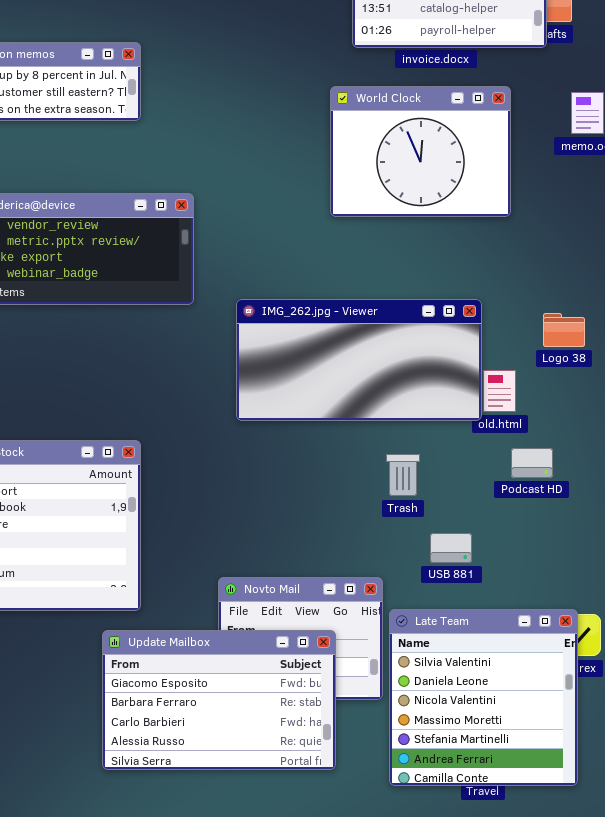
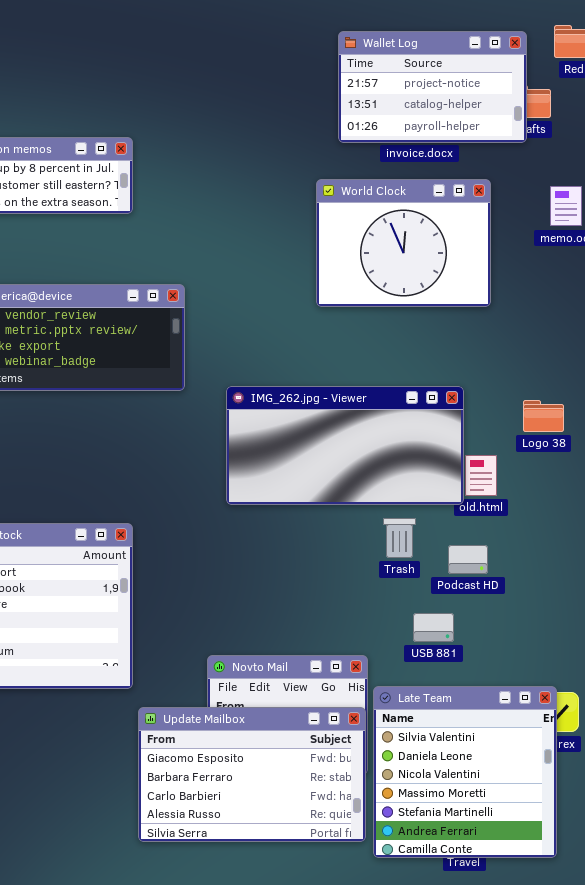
Podcast HD: [511,448,553,478] -> [448,545,488,574], moved
Trash: [386,454,420,496] -> [383,518,416,558], moved
Update Mailbox: [102,630,336,770] -> [138,707,366,842], moved

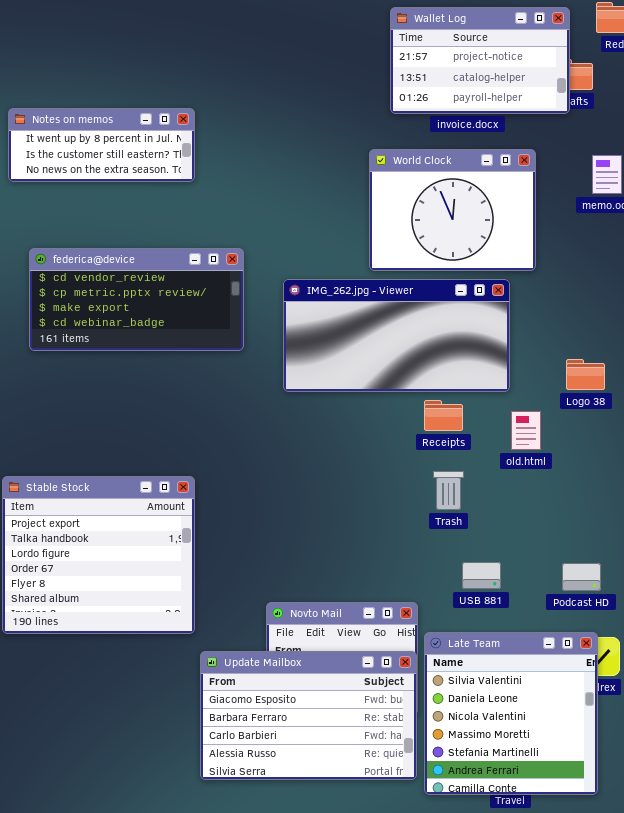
IMG_262.jpg - Viewer: [226,386,464,505] -> [283,279,510,392], moved
Podcast HD: [448,545,488,574] -> [562,563,601,591], moved

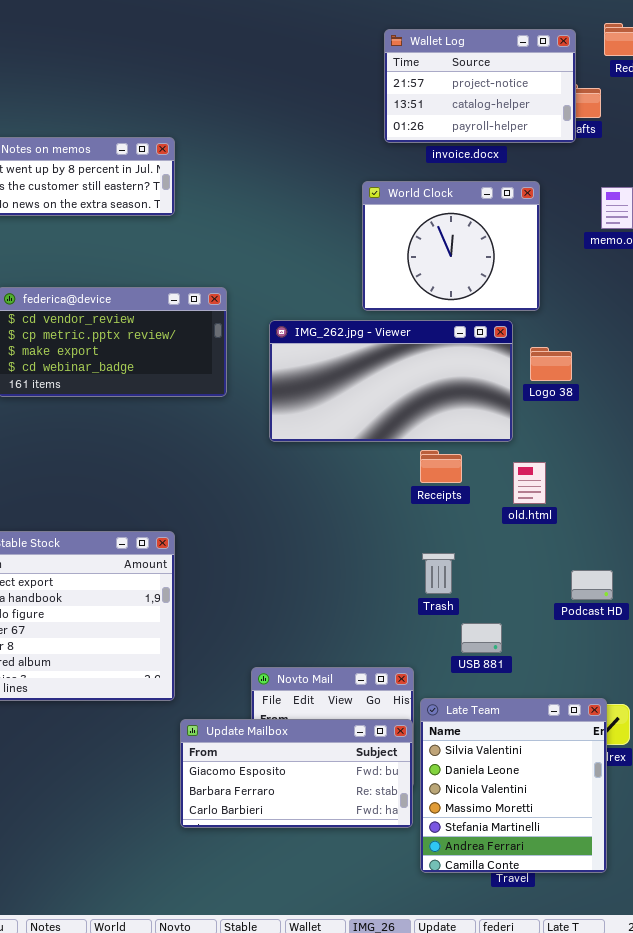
Logo 38: [566,359,605,390] -> [530,347,572,381], moved
Trash: [433,471,464,510] -> [422,553,455,594], moved
Podcast HD: [562,563,601,591] -> [571,570,613,600], moved
Update Mailbox: [200,651,417,780] -> [180,719,413,828], resized

